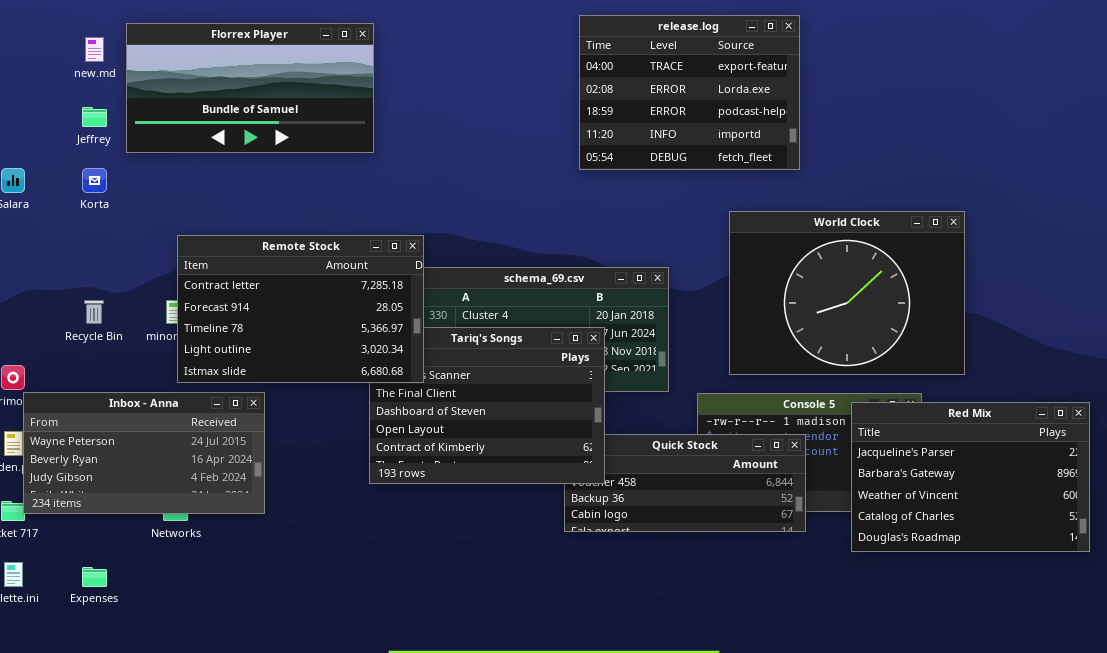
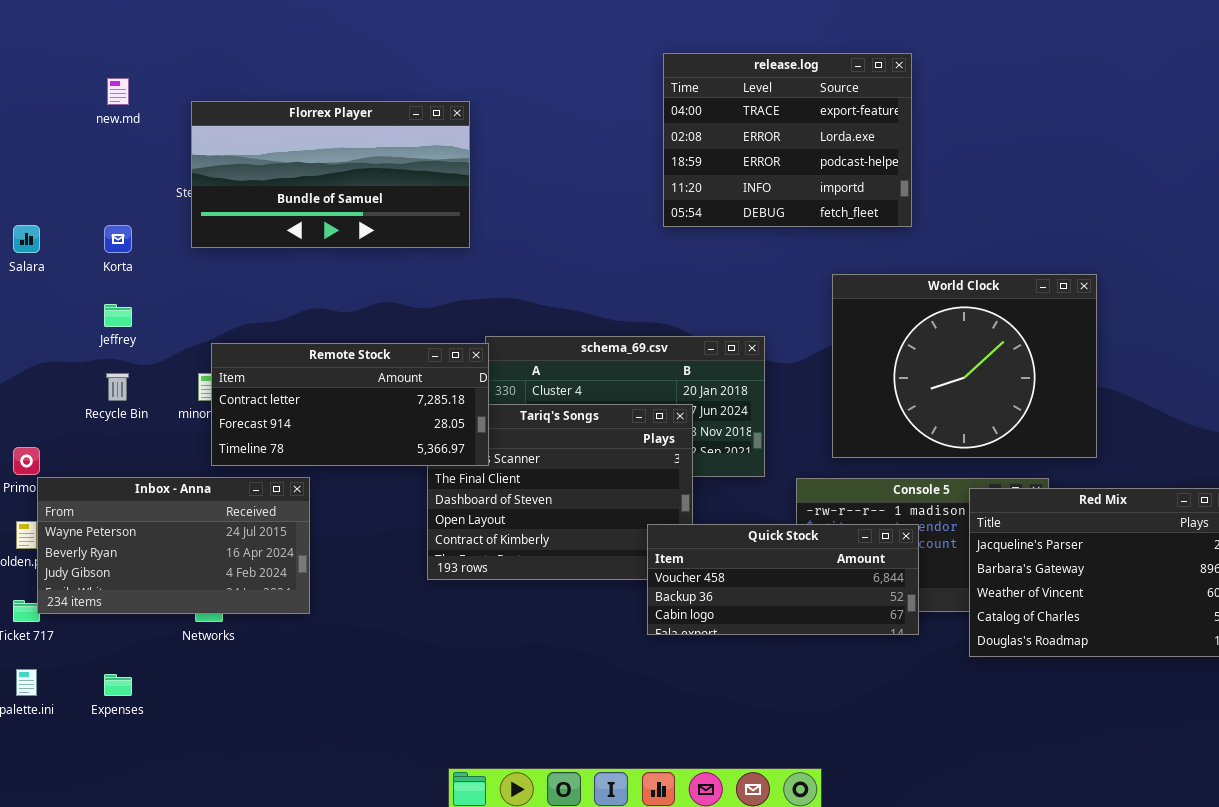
Florrex Player: [126,23,374,153] -> [191,101,470,248], moved
Jeffrey: [82,107,107,127] -> [104,304,132,327], moved
Remote Stock: [177,235,424,383] -> [211,343,489,466], resized
Quick Stock: [564,434,806,532] -> [647,524,919,635], raised

